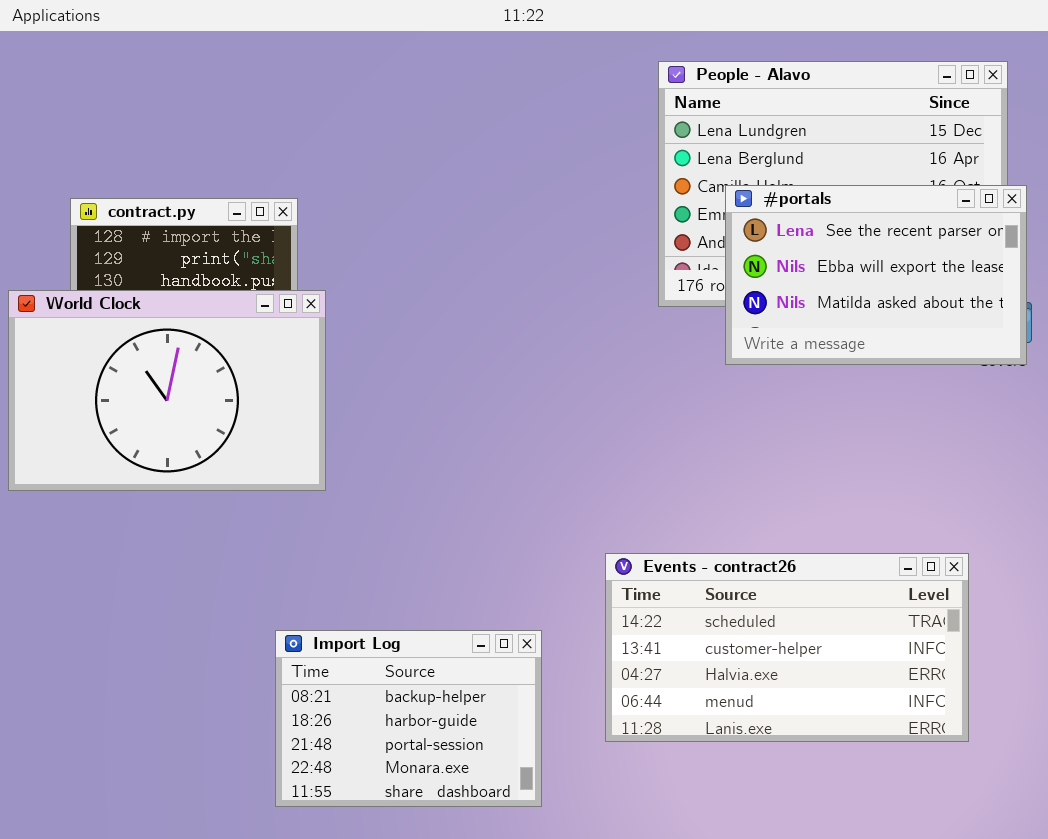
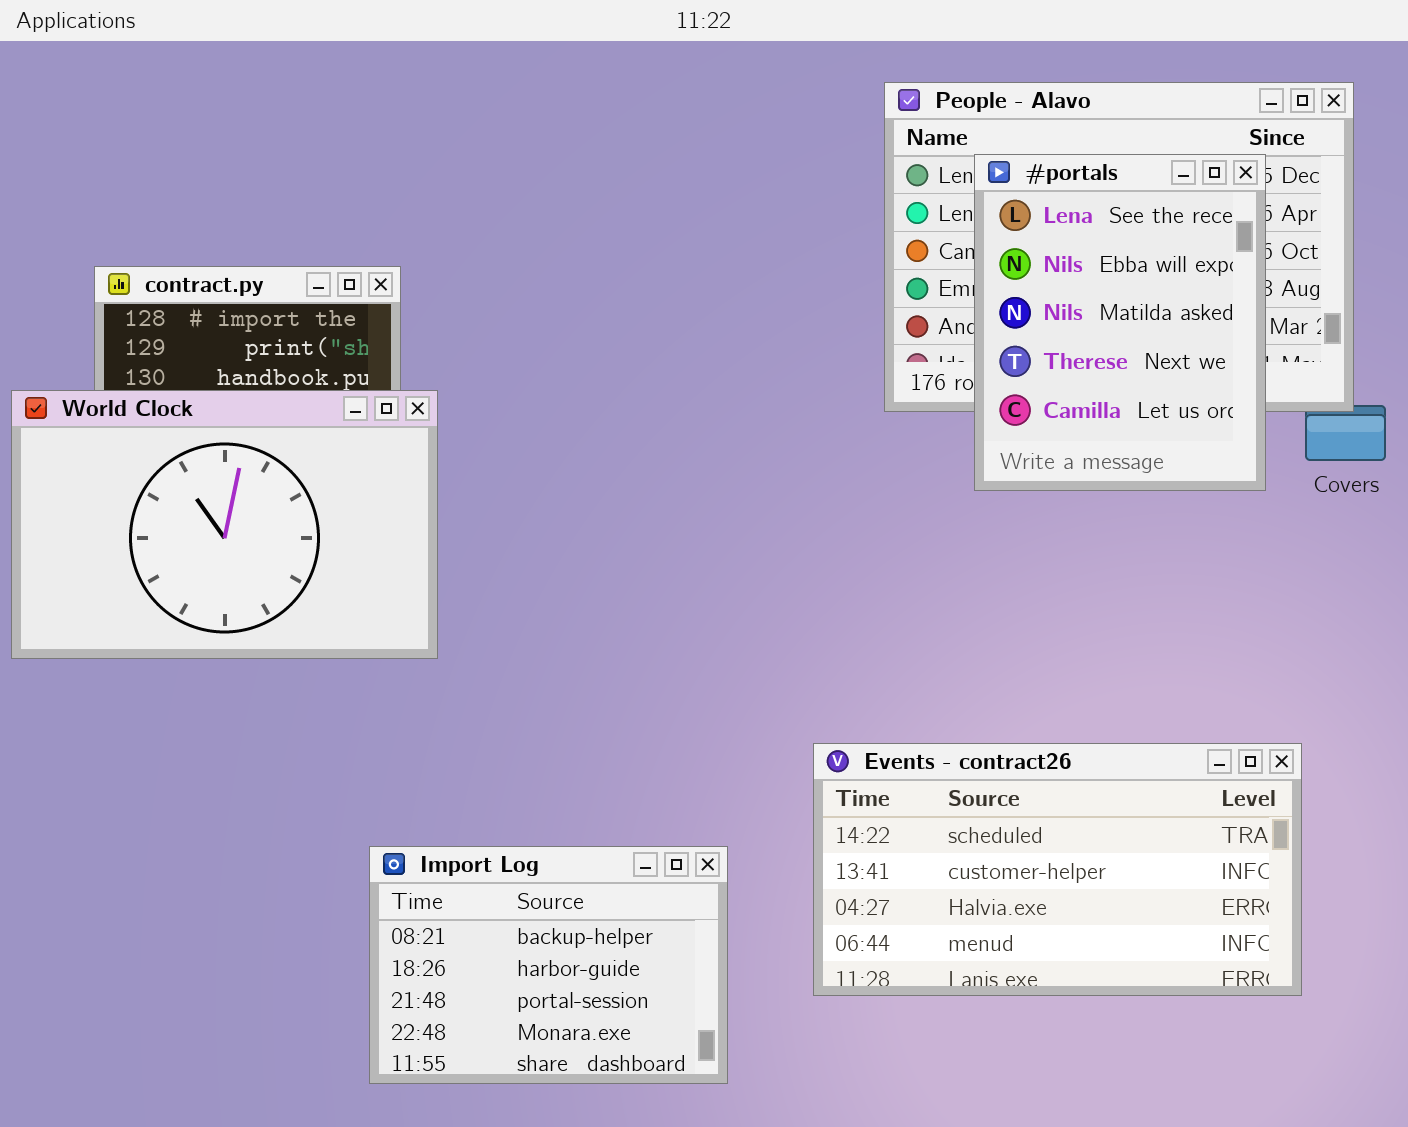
#portals: [725,185,1027,365] -> [974,154,1266,491], resized

